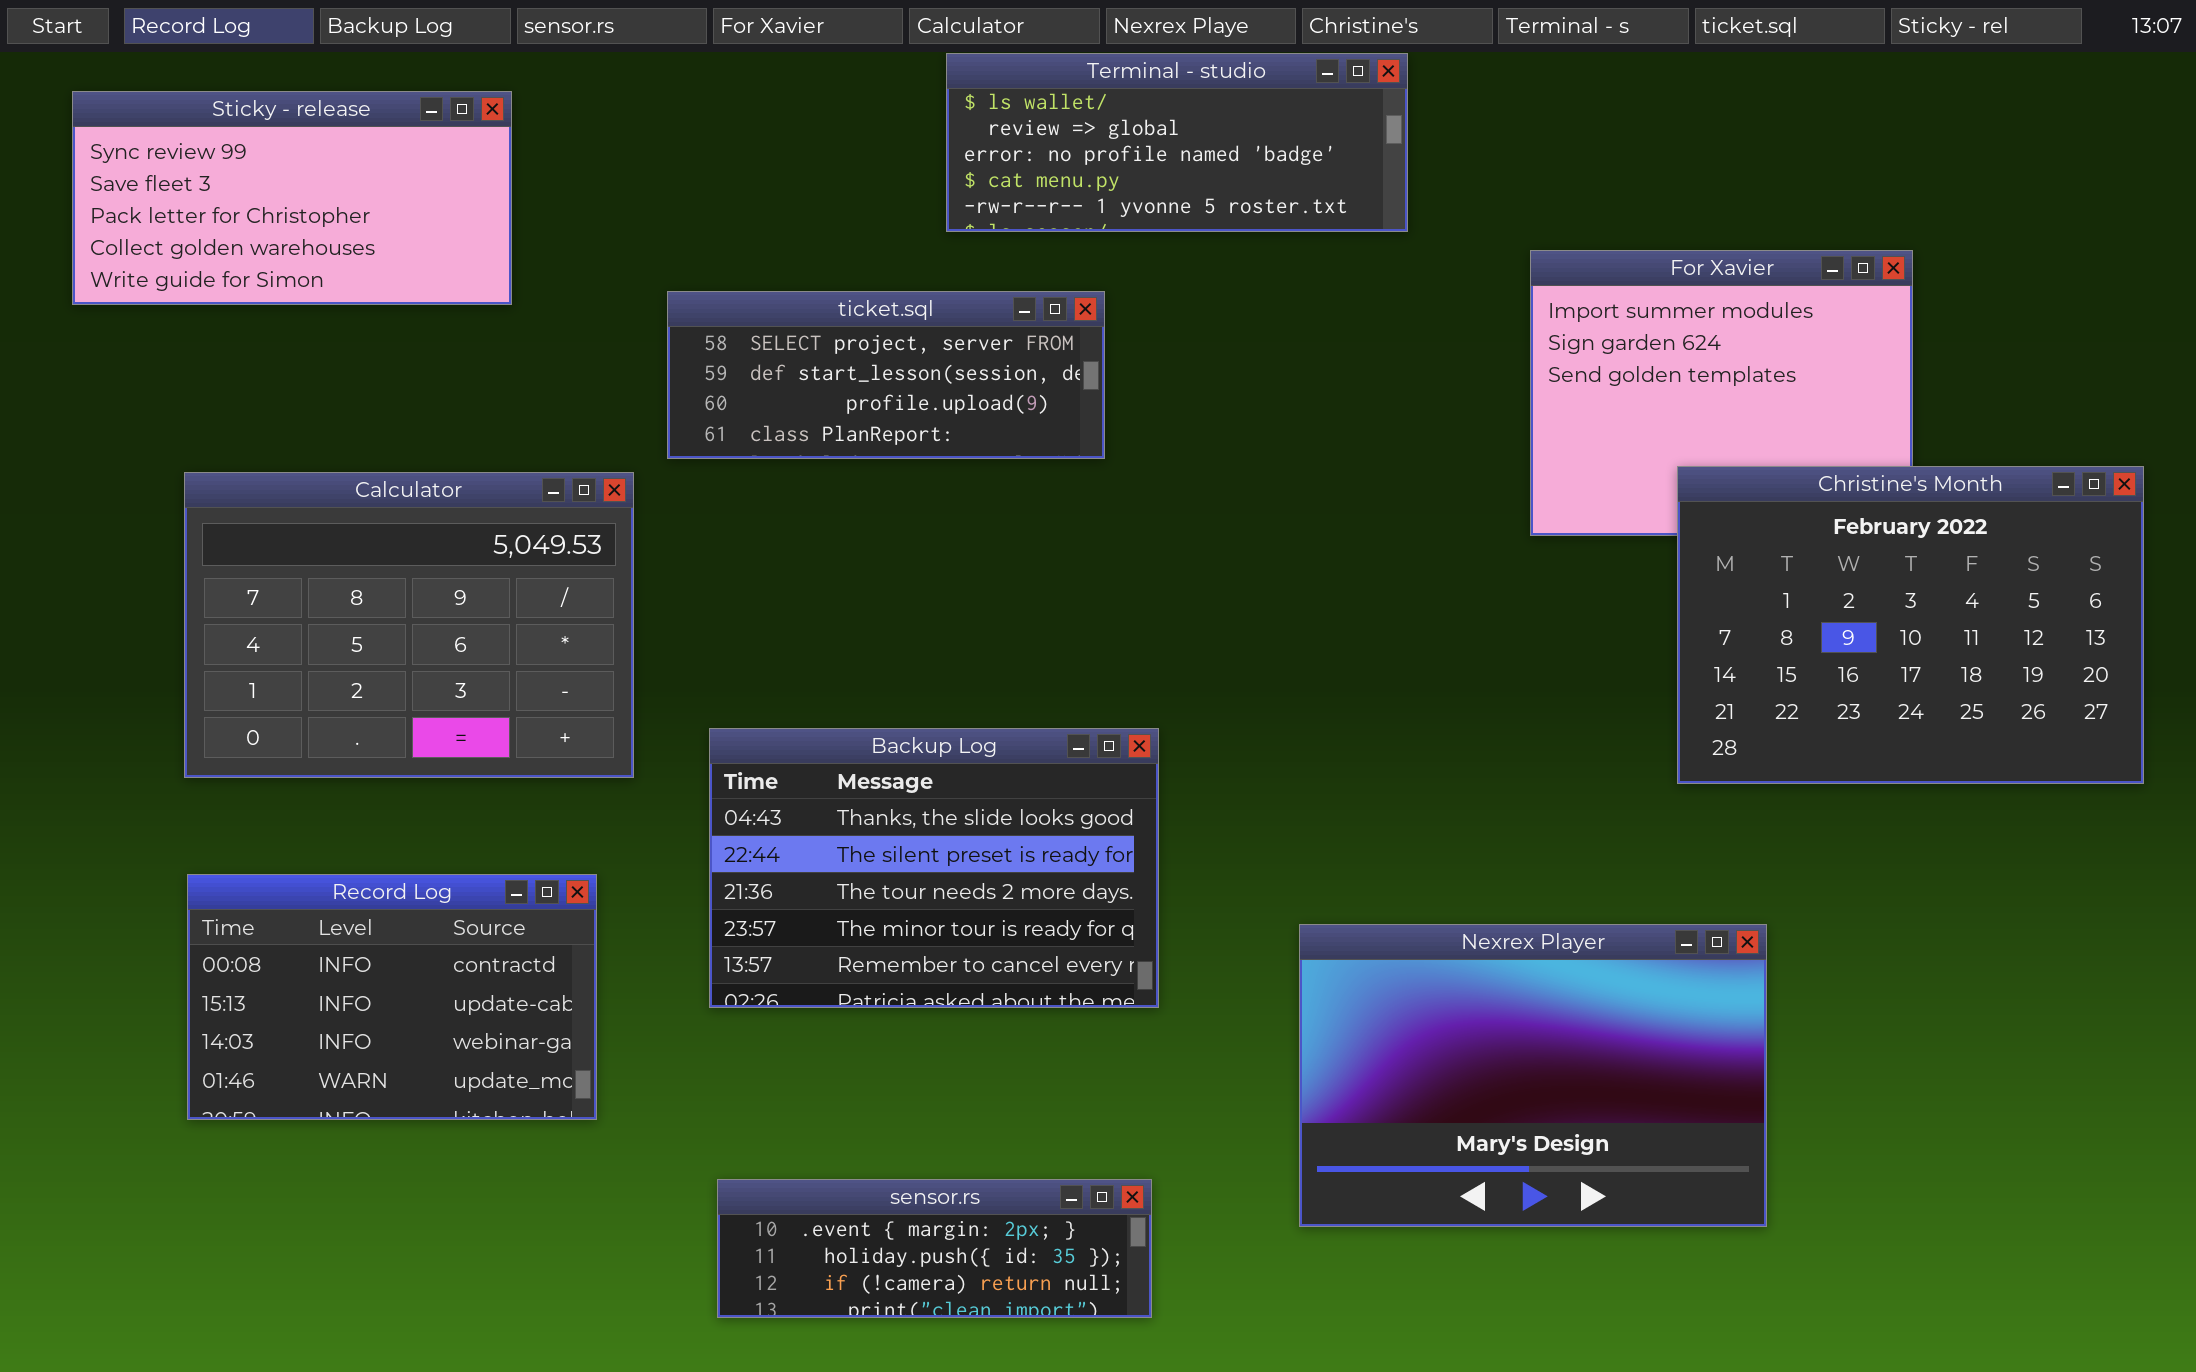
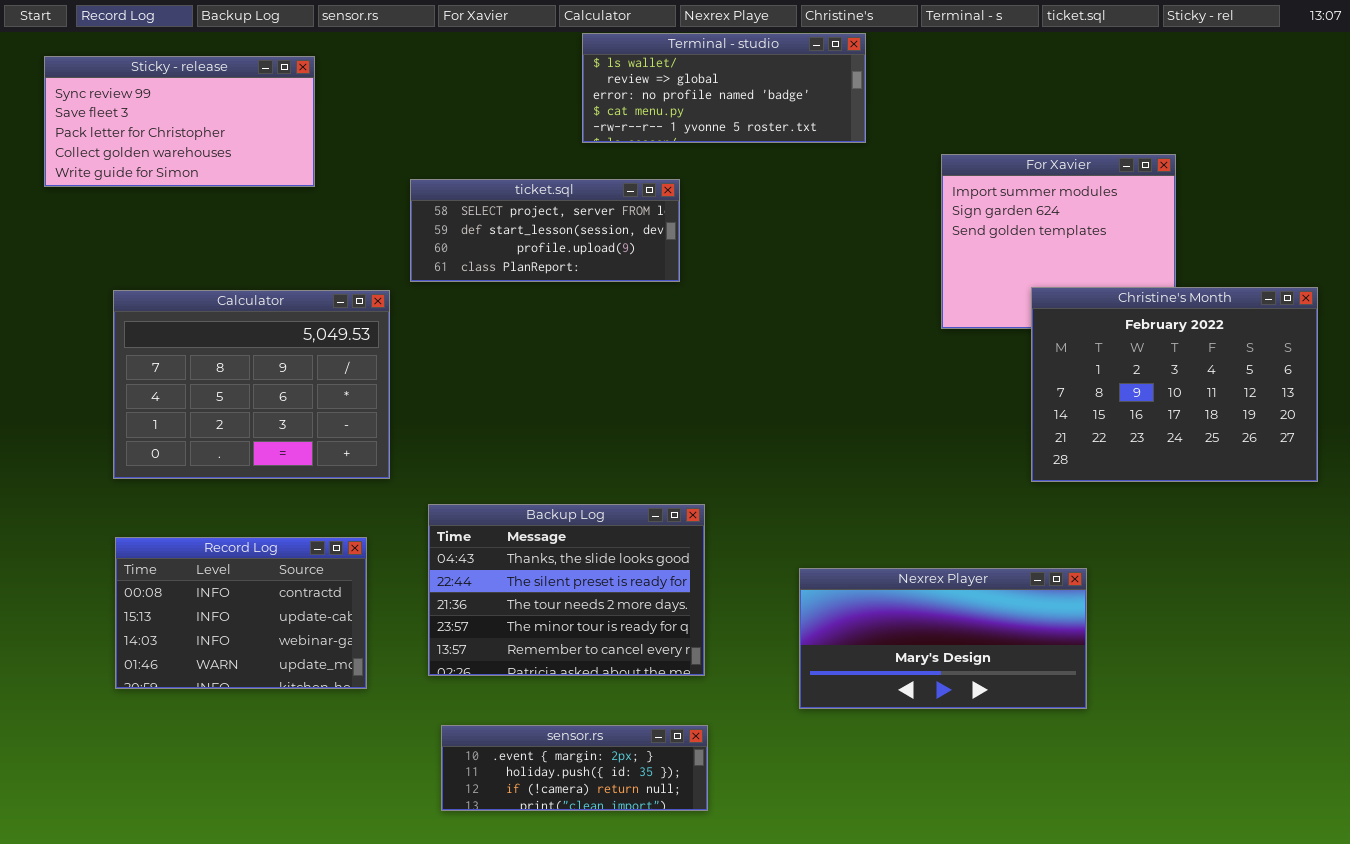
Backup Log: [709,728,1159,1008] -> [428,504,705,676], moved
Nexrex Player: [1299,924,1767,1227] -> [799,568,1087,709], resized

